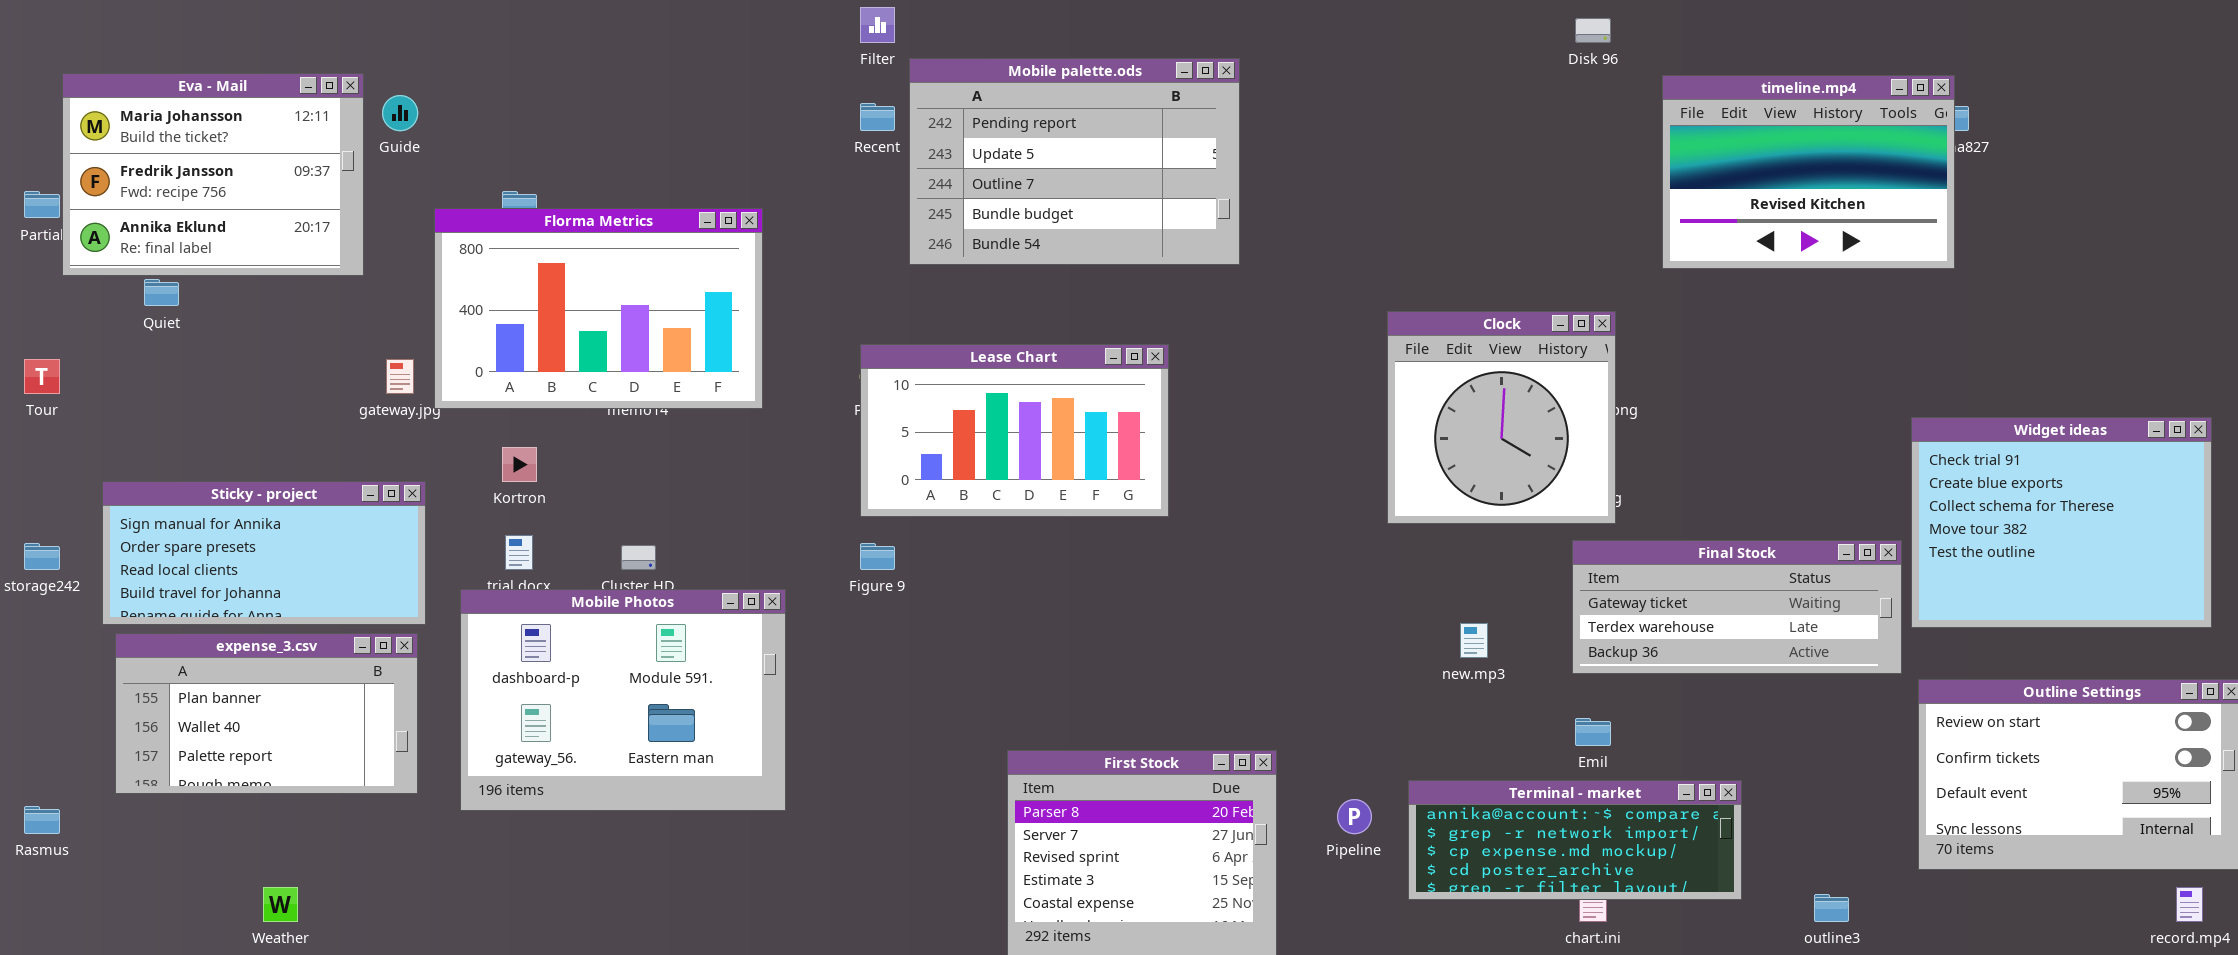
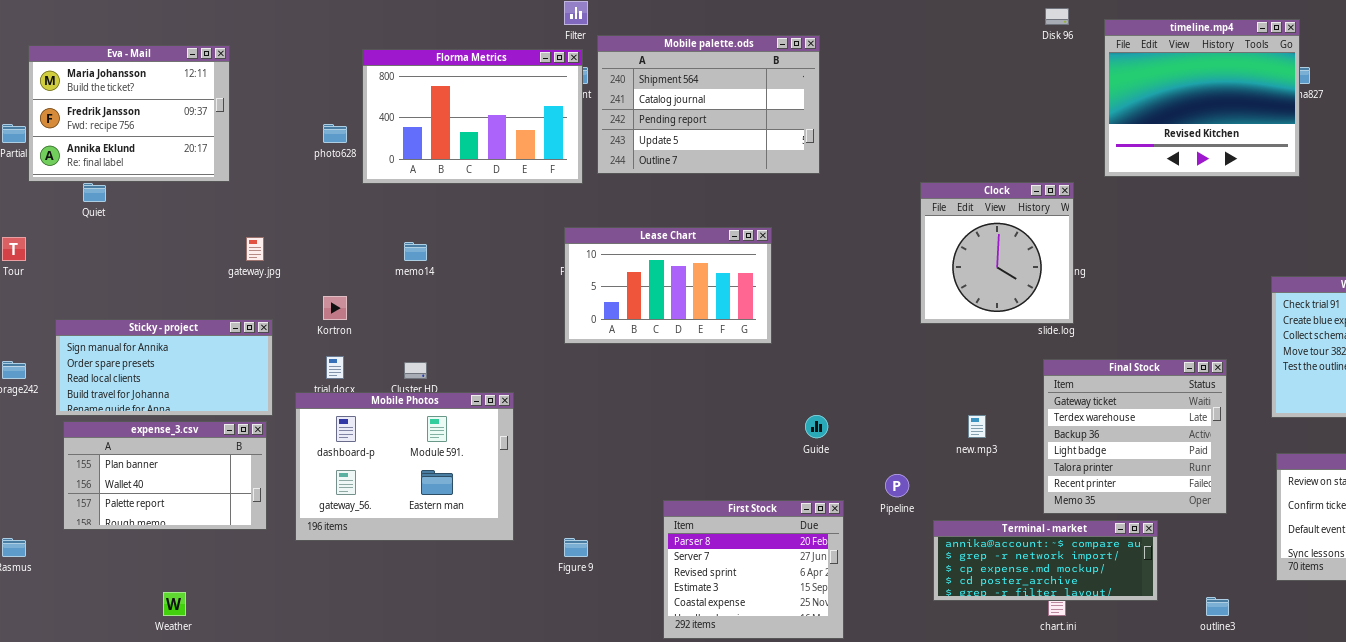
Mobile palette.ods: [909,58,1240,265] -> [597,35,820,174], scrolled up 2 rows
timeline.mp4: [1662,75,1955,269] -> [1104,19,1300,177], resized
Guide: [382,95,418,131] -> [805,415,828,438], moved
Florma Metrics: [434,208,763,409] -> [362,49,583,184], moved
Clock: [1387,311,1616,524] -> [920,182,1074,324], moved
Final Stock: [1572,540,1902,674] -> [1043,359,1227,514], resized
Figure 9: [860,543,895,570] -> [564,538,588,557], moved
Pipeline: [1337,799,1372,834] -> [885,474,909,497], moved

